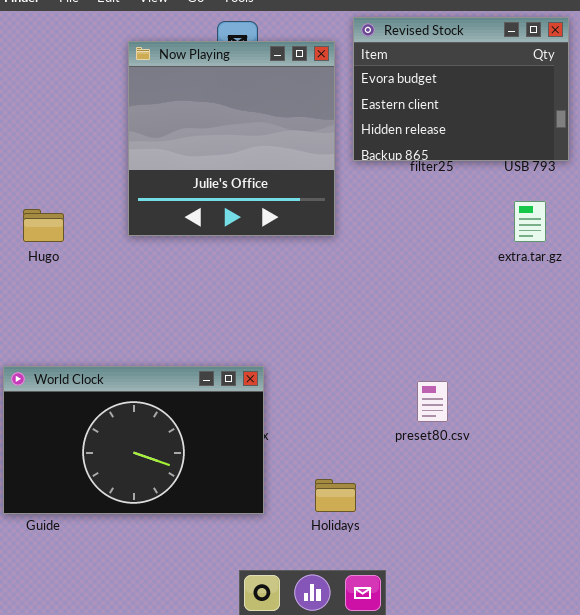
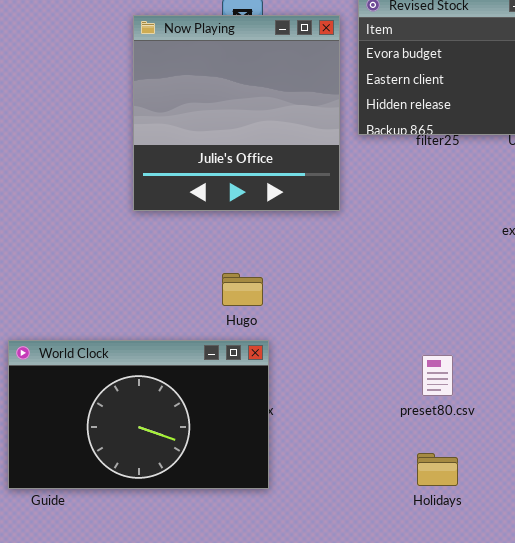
Hugo: [23,209,64,242] -> [222,273,263,306], moved
Holidays: [315,479,356,512] -> [417,453,458,486], moved

